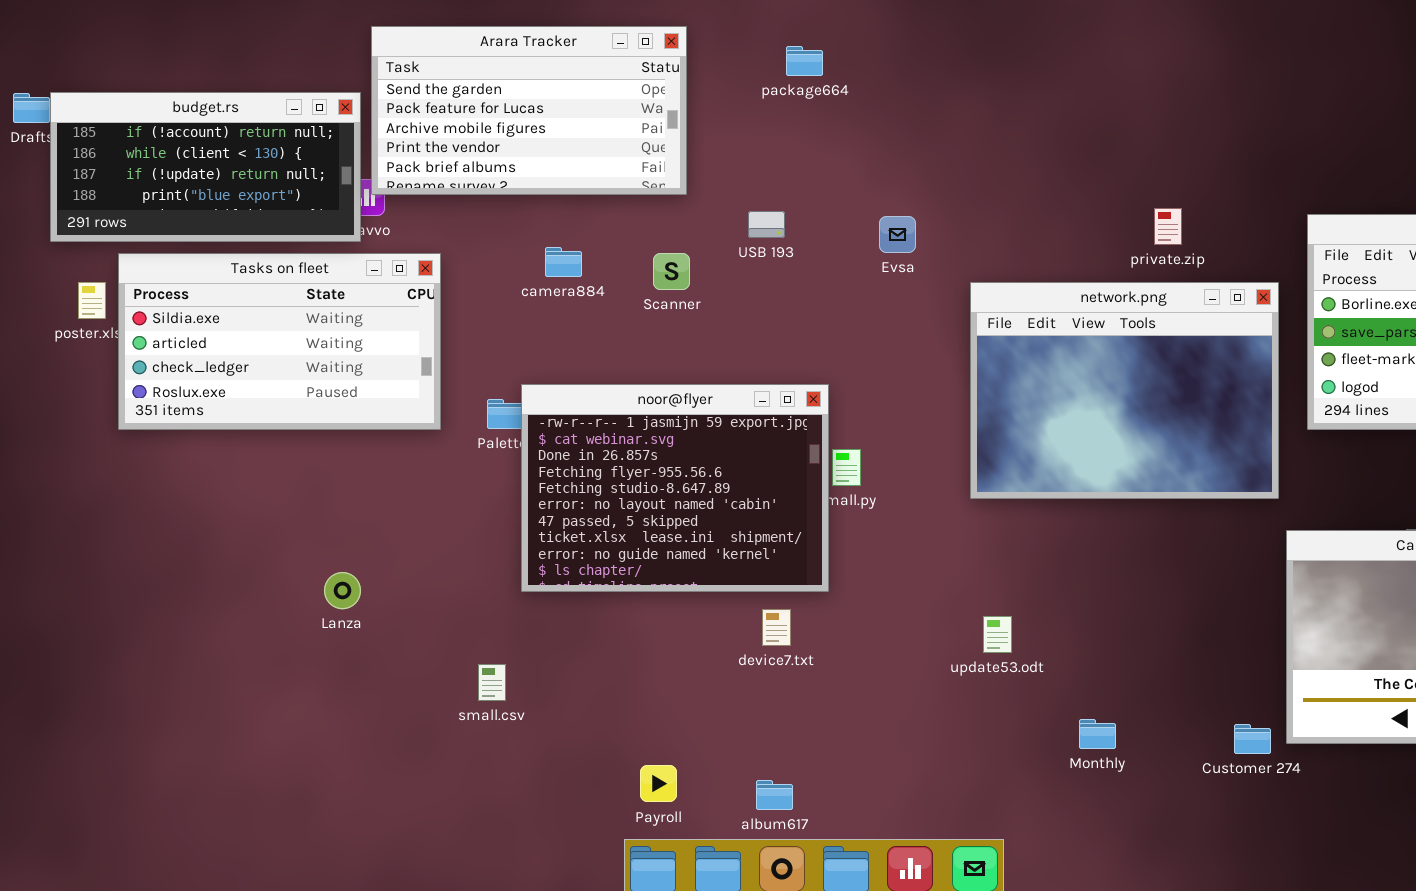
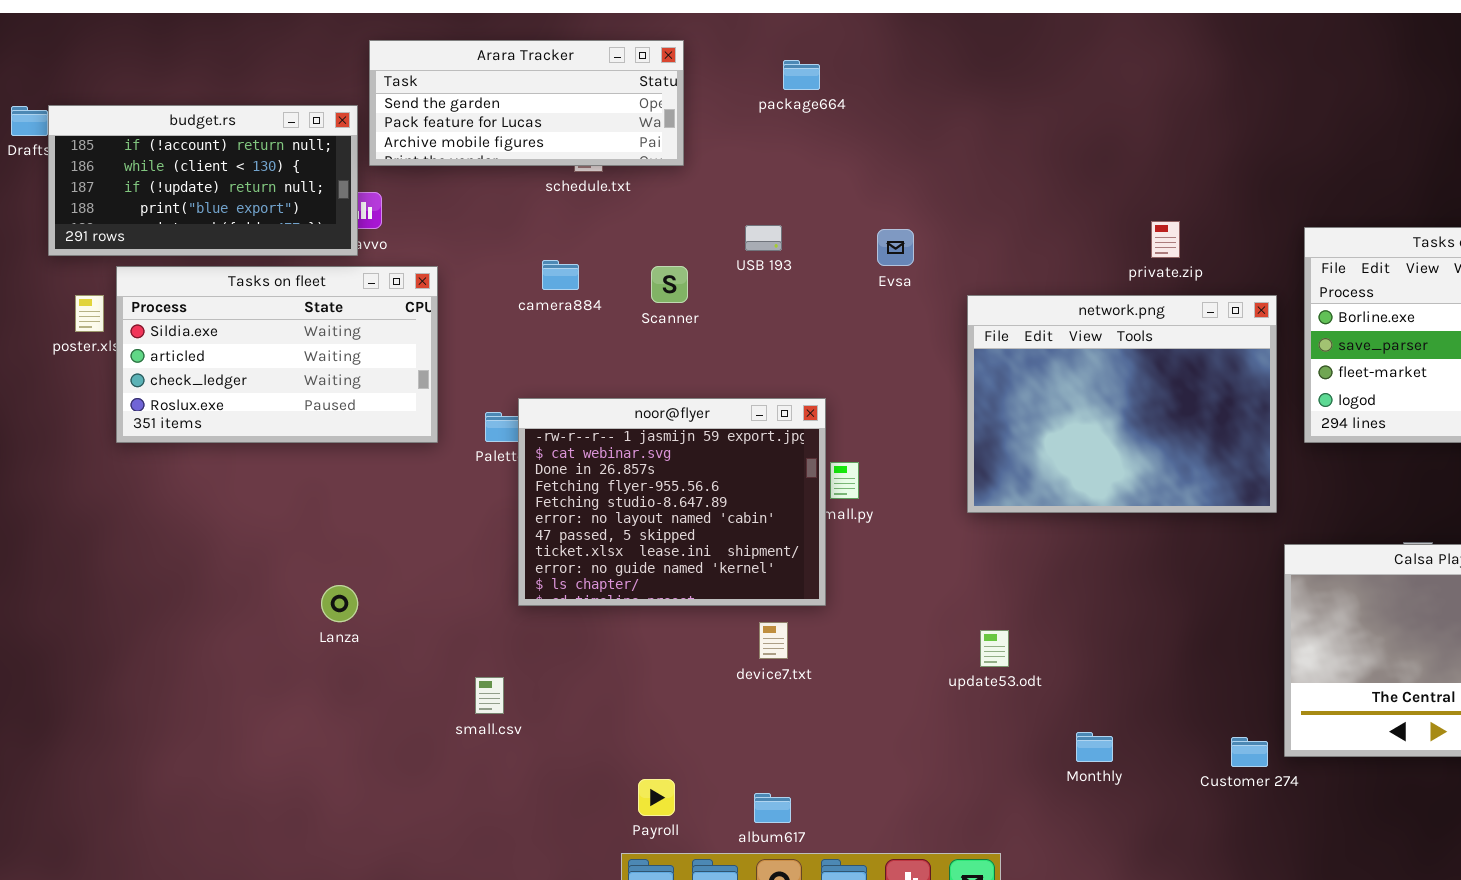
Arara Tracker: [371,26,687,195] -> [369,40,684,166], resized

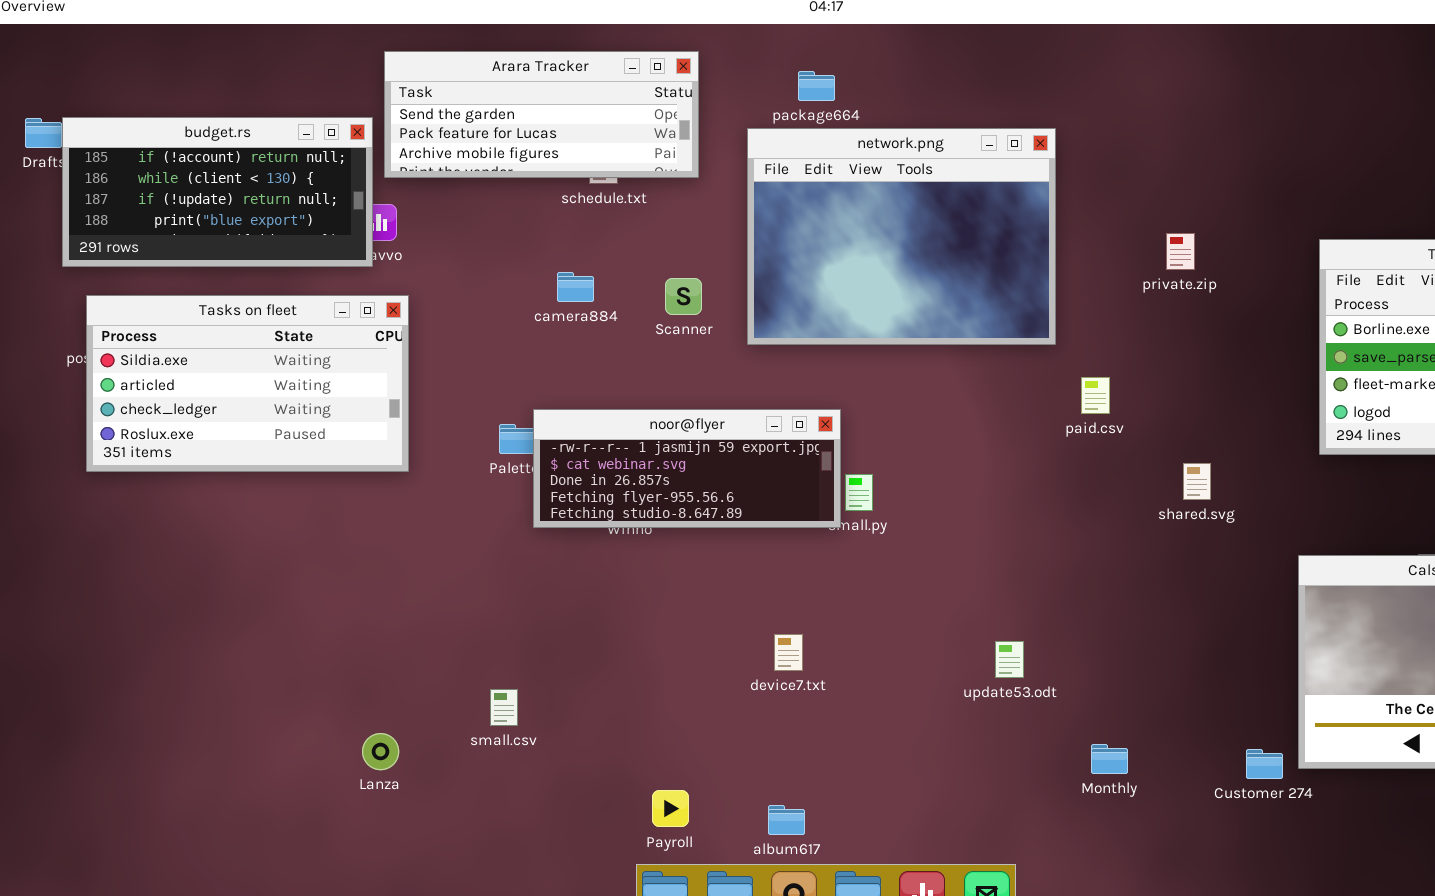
Tasks on fleet: [116,266,438,443] -> [86,295,409,472], moved
network.png: [967,295,1277,513] -> [747,128,1056,345], moved
noor@flyer: [518,398,826,606] -> [533,409,841,528], resized
Lanza: [321,585,358,622] -> [362,733,399,770], moved

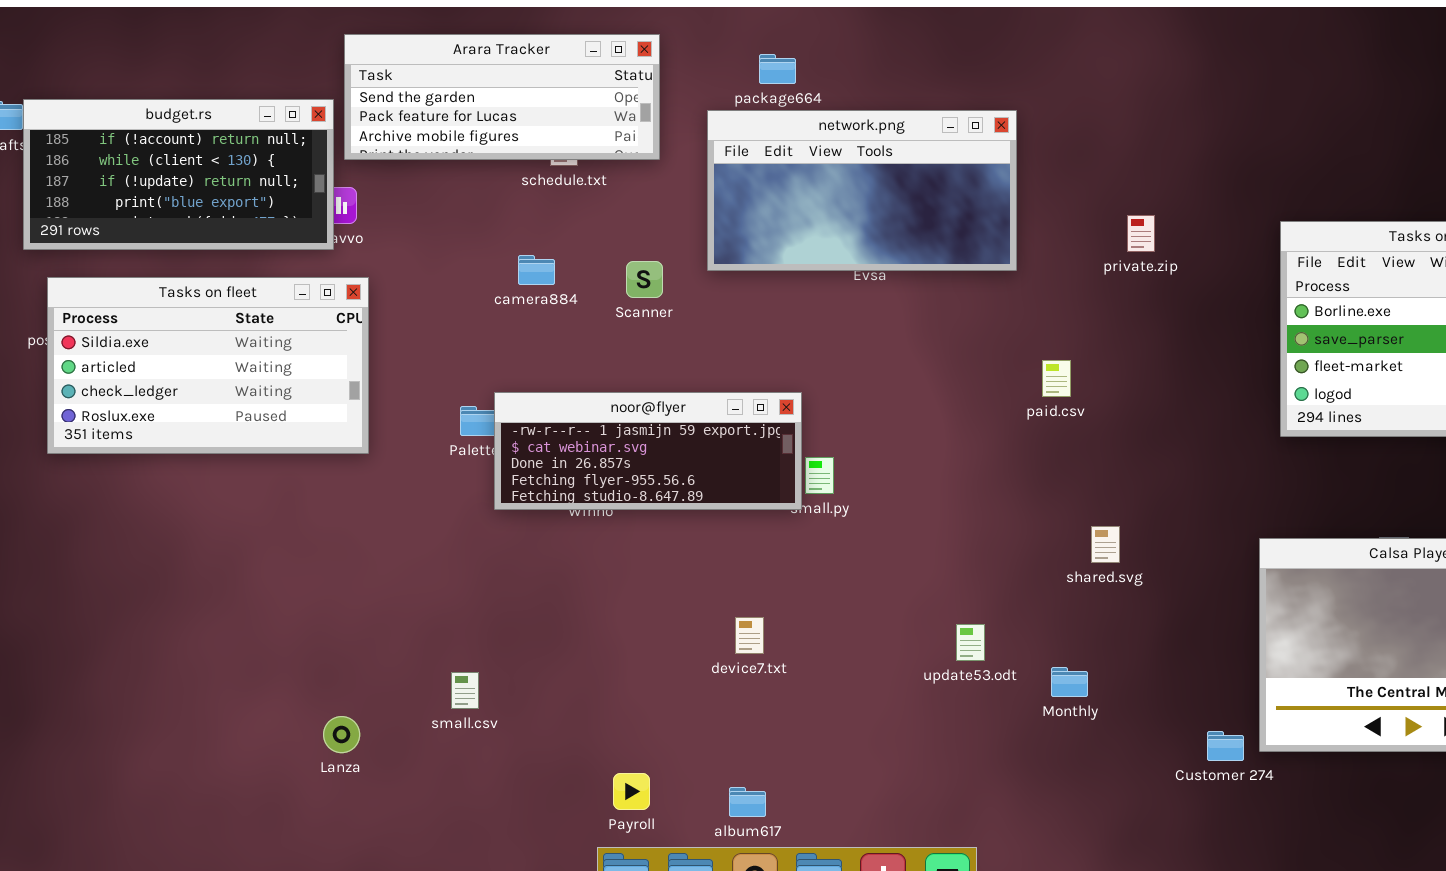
network.png: [747,128,1056,345] -> [707,110,1017,271], resized
shared.svg: [1183,463,1211,500] -> [1091,526,1120,563], moved
Monthly: [1091,744,1128,774] -> [1051,667,1088,697], moved

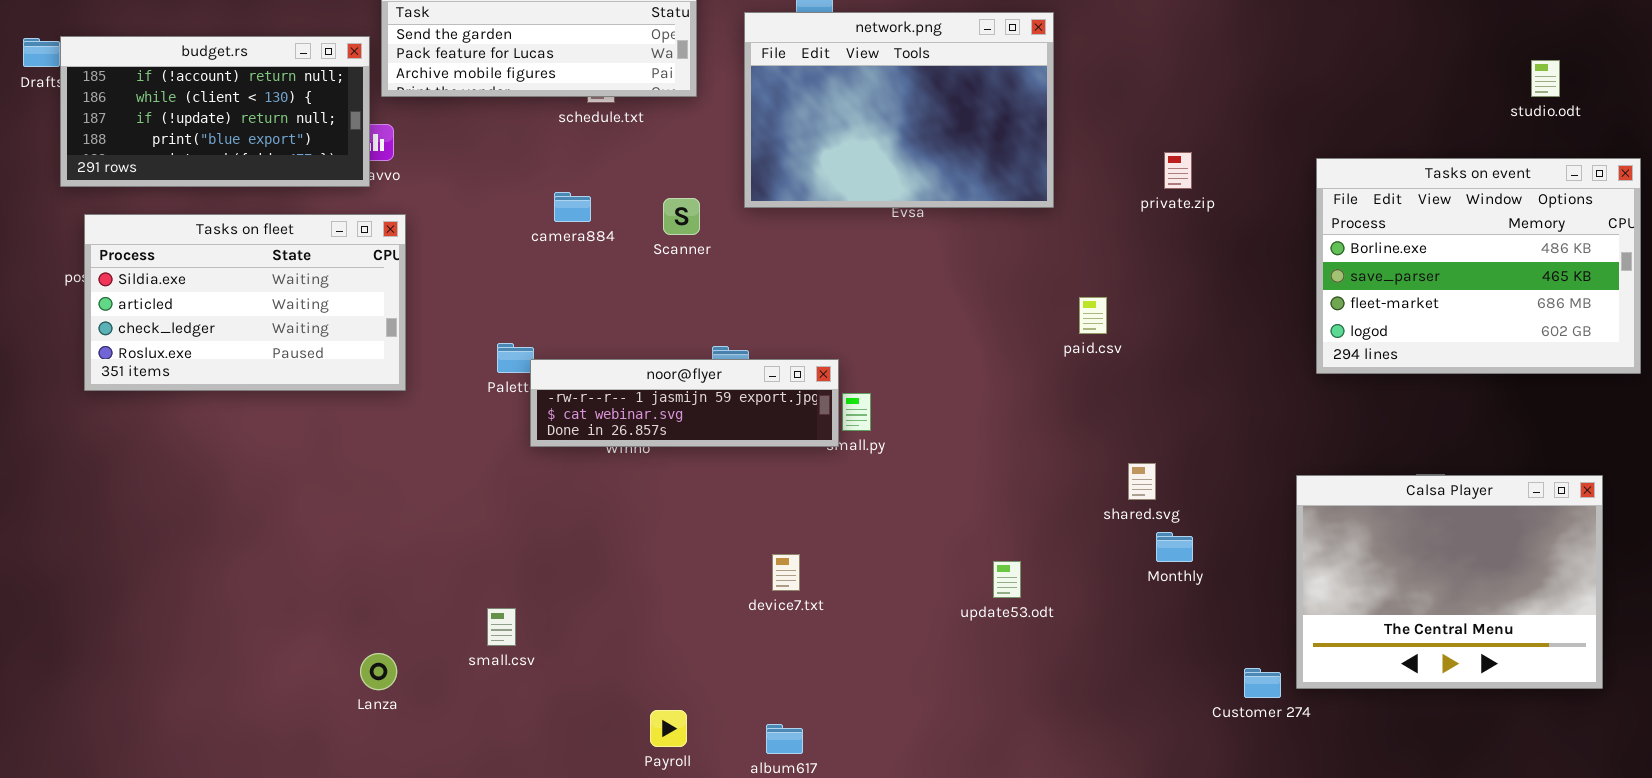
network.png: [707,110,1017,271] -> [744,12,1054,208], resized
noor@flyer: [494,392,802,510] -> [530,359,839,447], resized
Monthly: [1051,667,1088,697] -> [1156,532,1193,562], moved

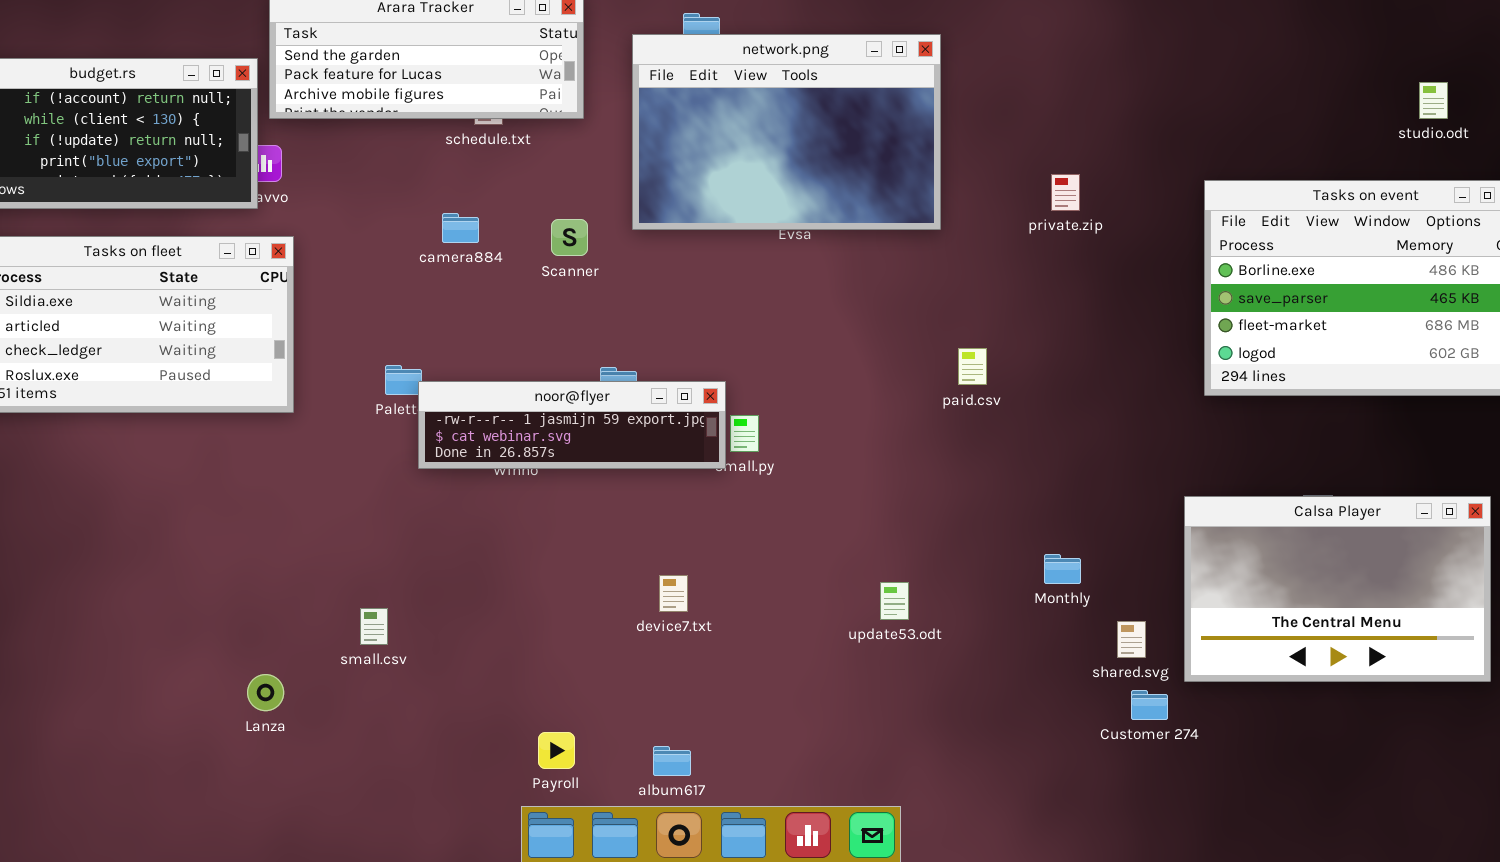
paid.csv: [1079,297,1107,334] -> [958,348,987,385], moved
shared.svg: [1128,463,1156,500] -> [1117,621,1146,658], moved
Calsa Player: [1296,475,1603,689] -> [1184,496,1491,682], resized
small.csv: [487,608,516,646] -> [360,608,388,645], moved

